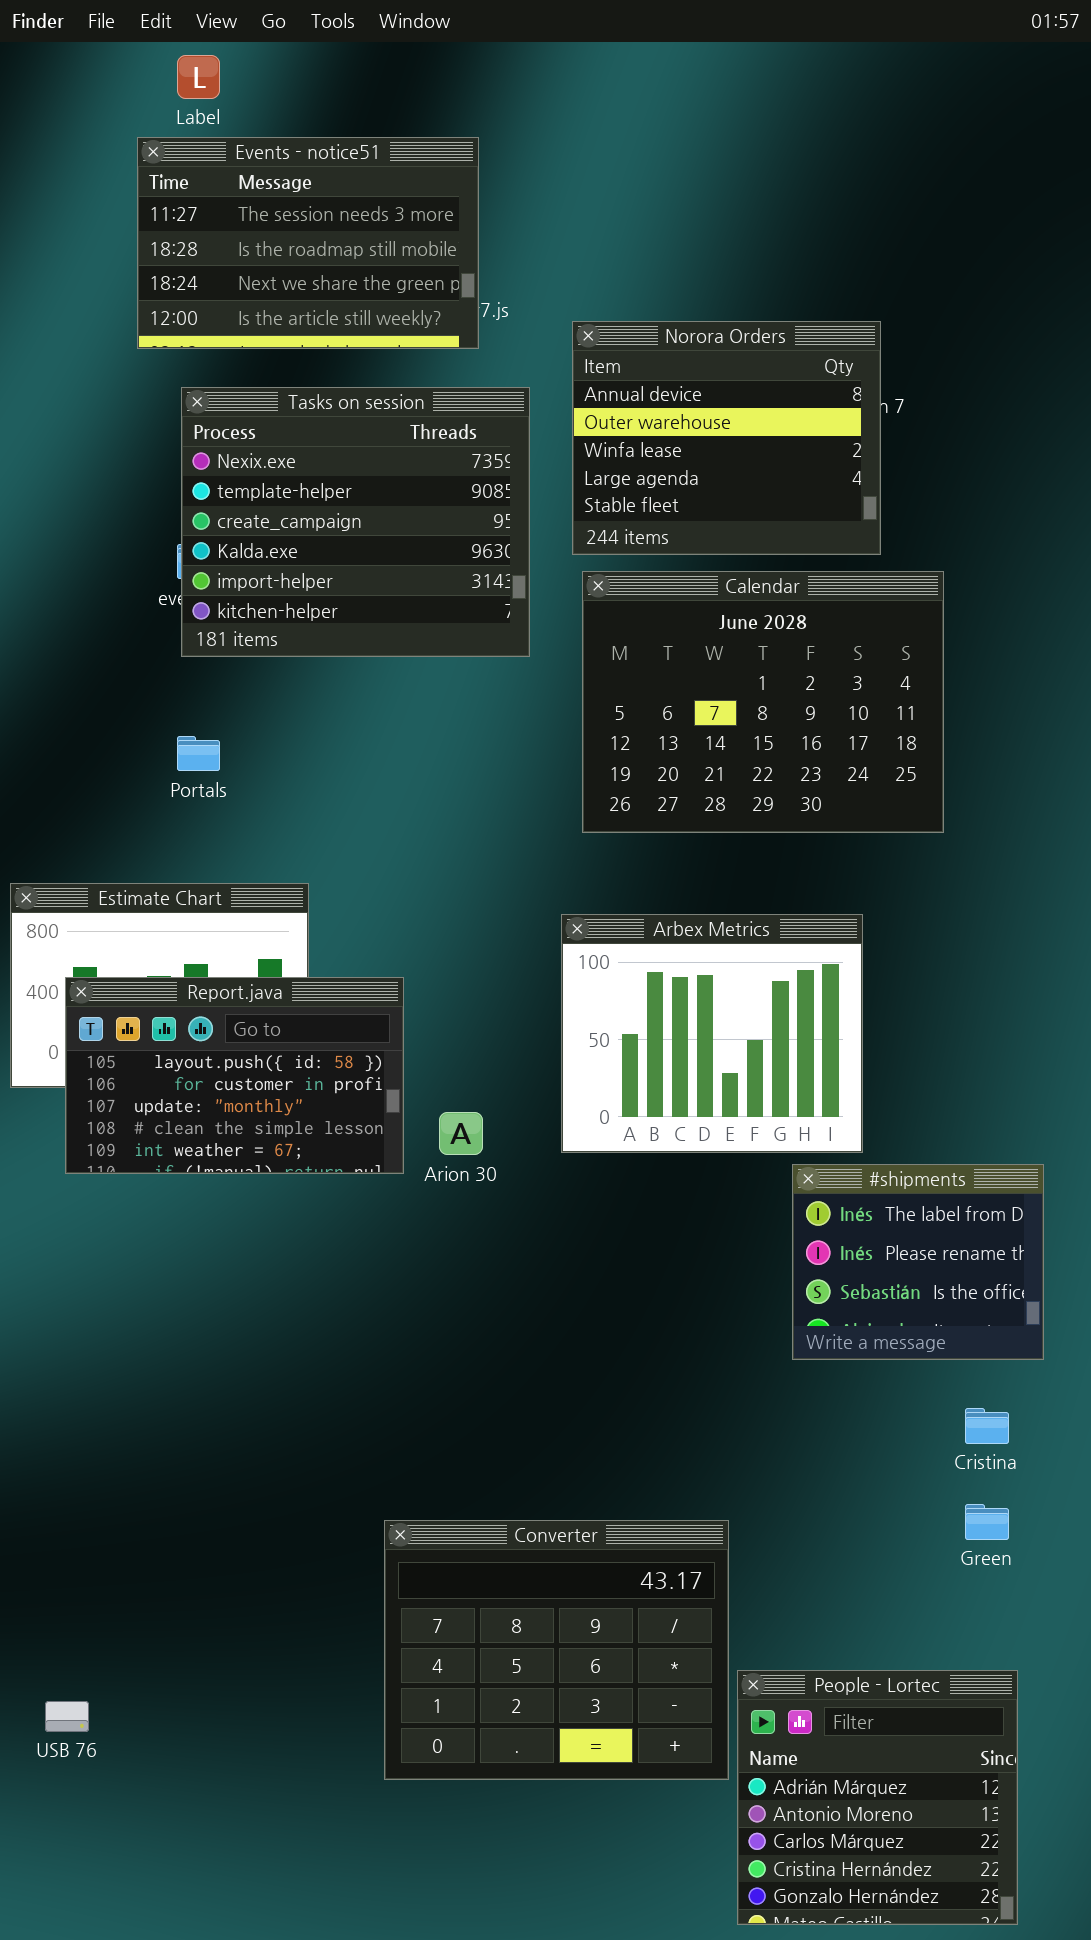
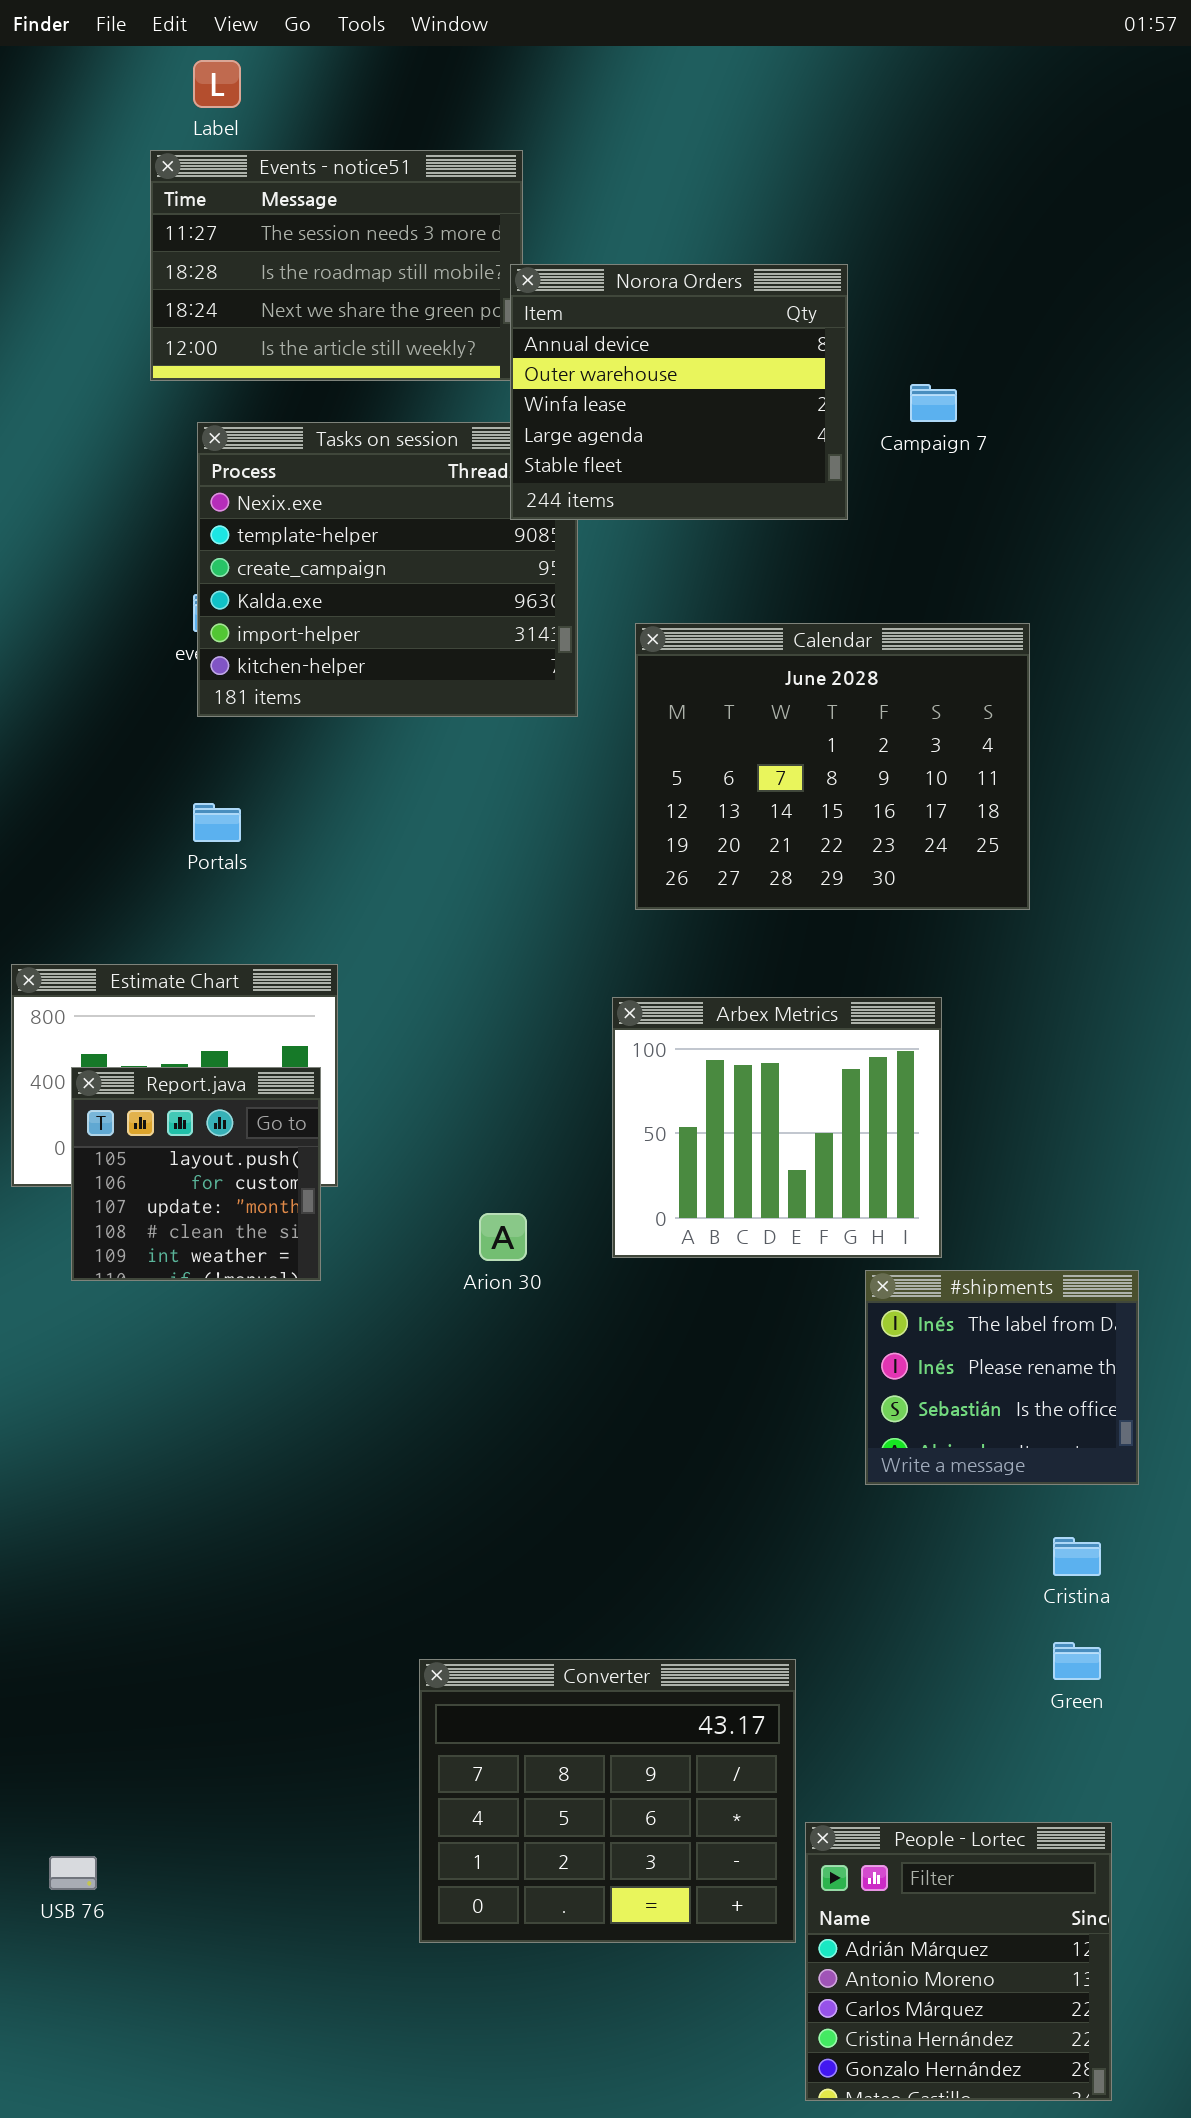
Norora Orders: [572,321,881,555] -> [510,264,848,520], moved
Report.java: [65,977,404,1174] -> [71,1067,321,1281], resized

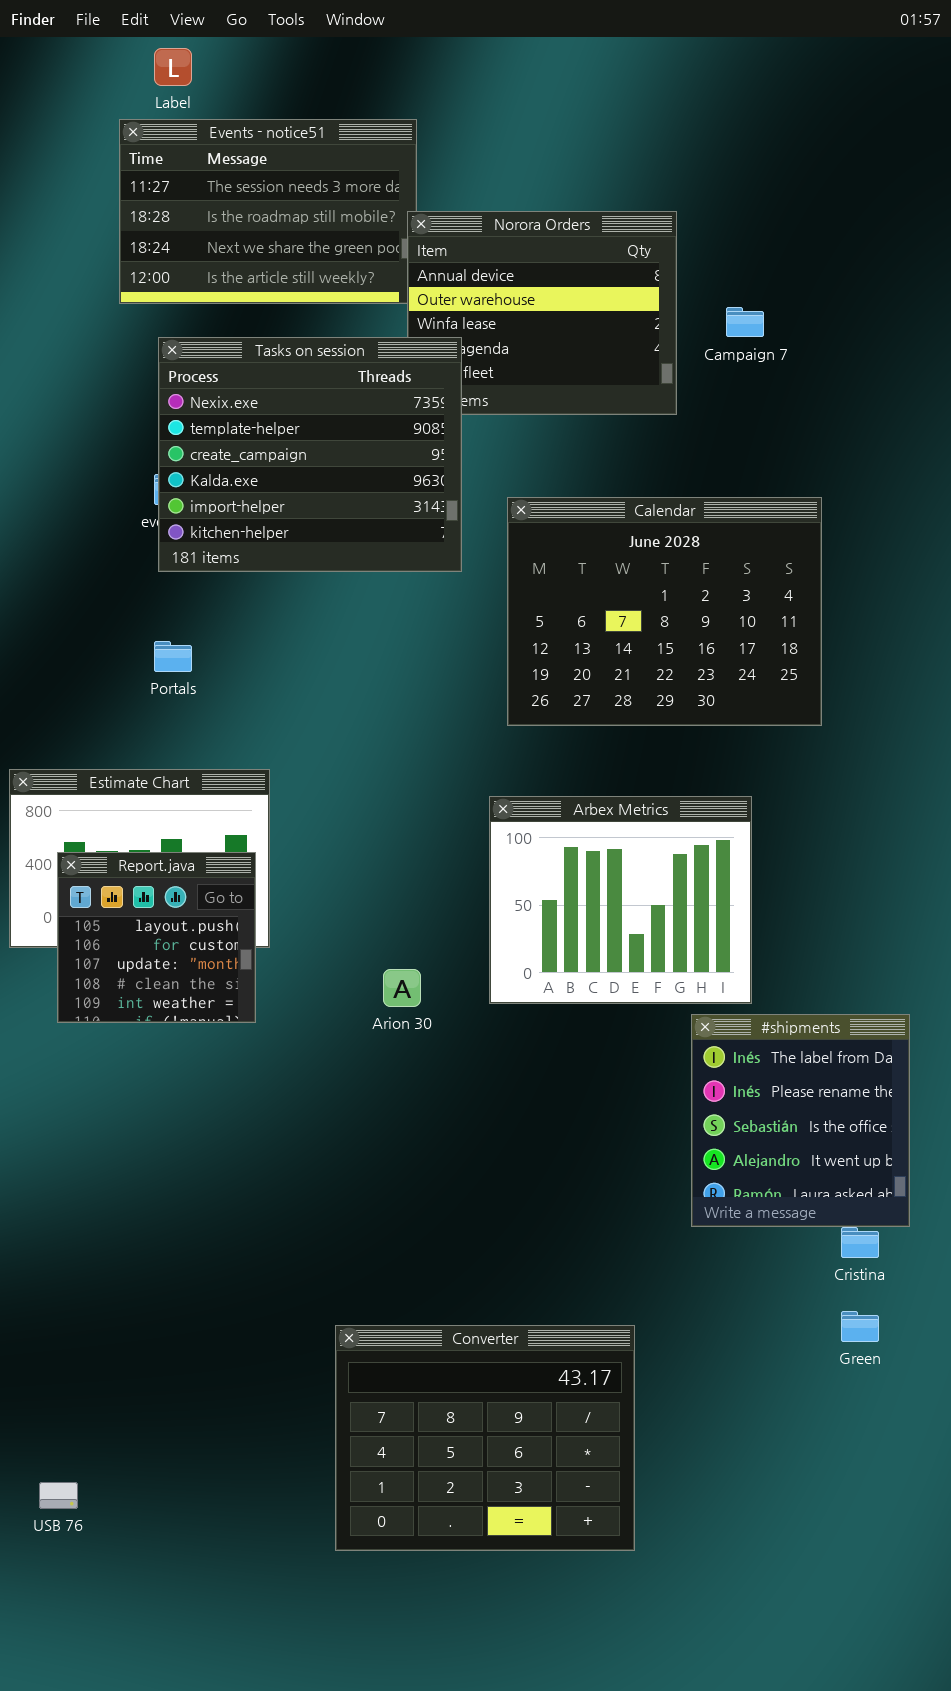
Tasks on session: [197,422,578,717] -> [158,337,462,572], raised
#shipments: [865,1270,1139,1485] -> [691,1014,910,1227], resized
People - Lortec: [805,1822,1112,2101] -> none, closed

